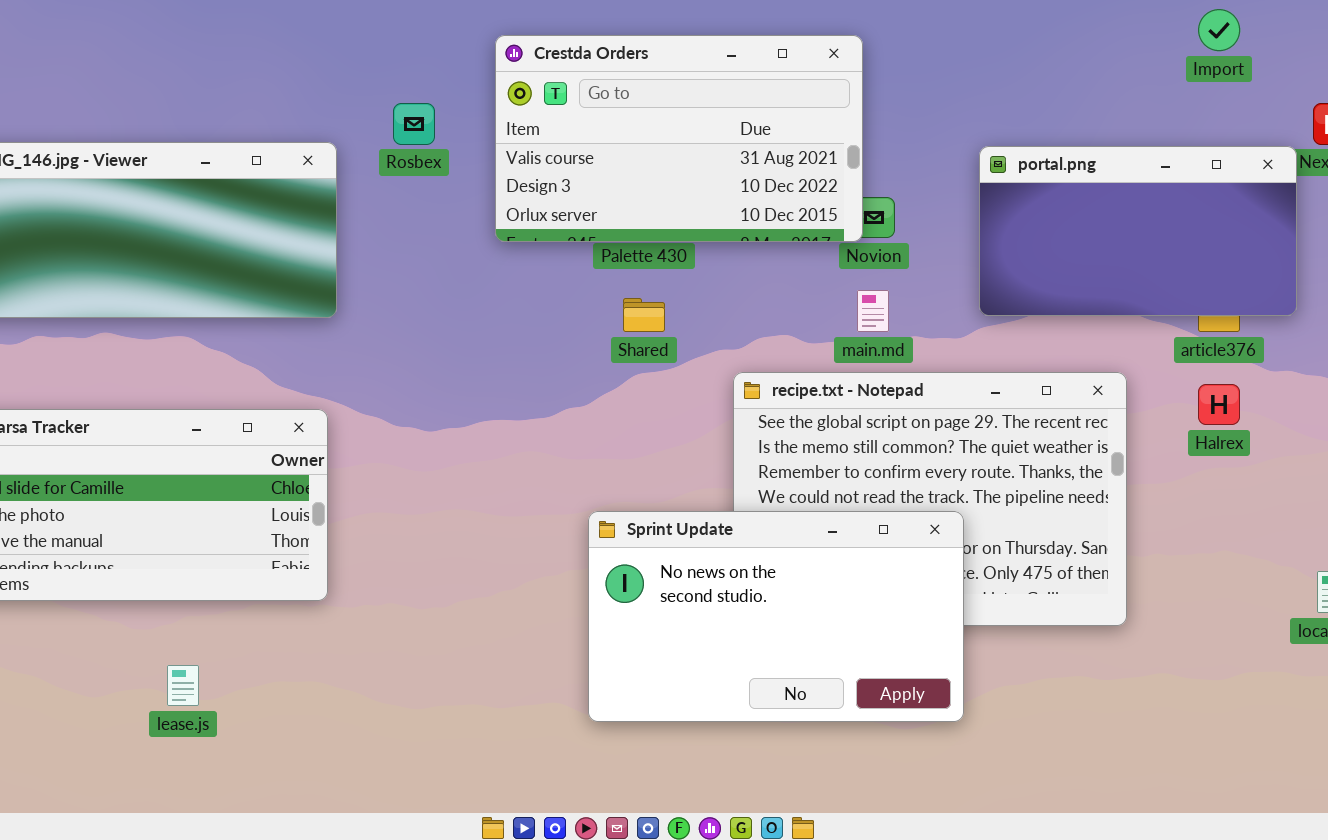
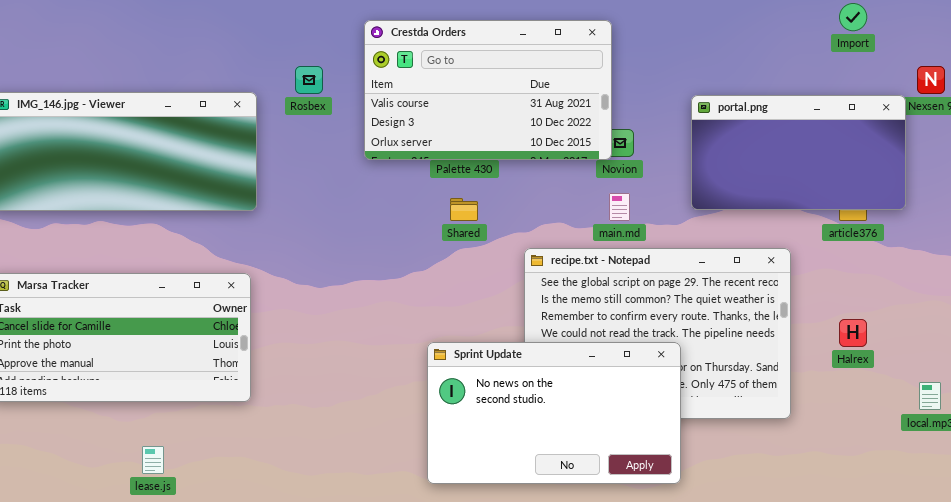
Halrex: [1198,384,1240,425] -> [839,319,867,347], moved

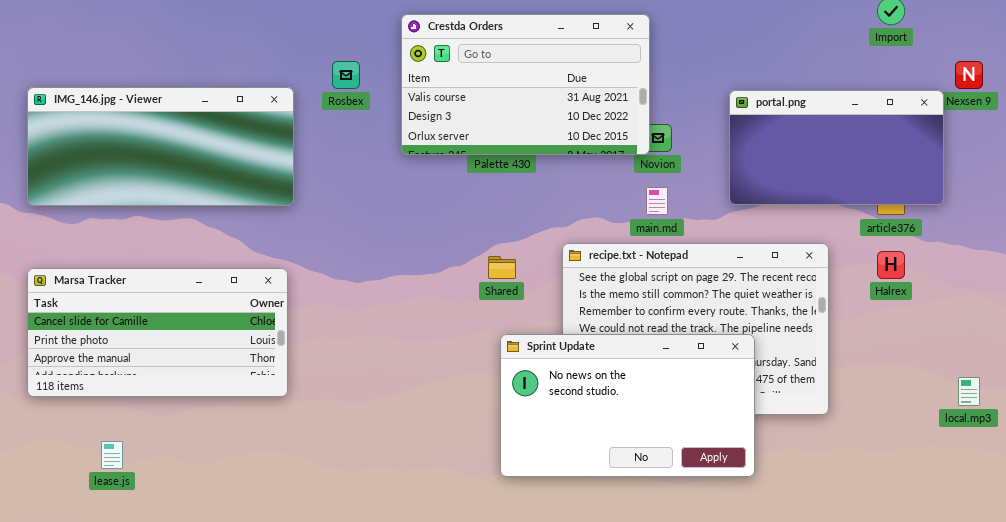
Shared: [450,198,478,221] -> [488,256,516,279], moved
Halrex: [839,319,867,347] -> [877,251,905,279], moved
Sprint Update: [427,342,681,484] -> [500,334,755,477], moved
lease.js: [142,446,164,474] -> [101,441,123,469], moved

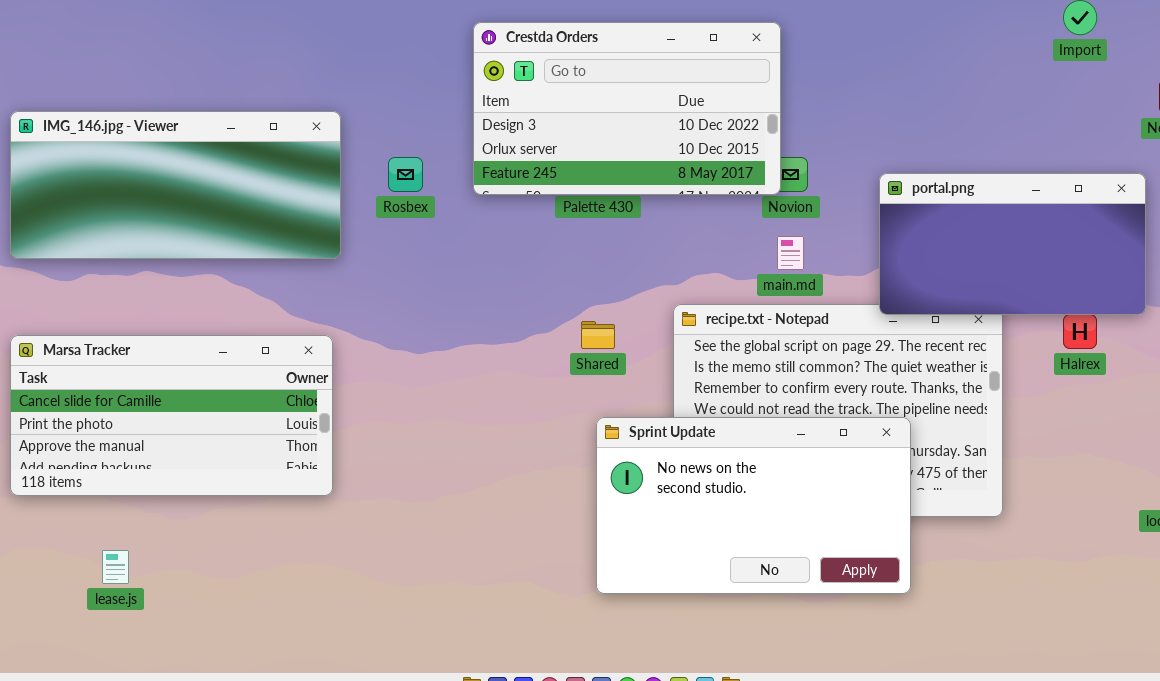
Crestda Orders: [401,14,650,155] -> [473,22,781,195], scrolled down 1 row
Rosbex: [332,61,360,89] -> [388,157,423,192], moved
portal.png: [729,90,944,205] -> [879,173,1146,315], moved

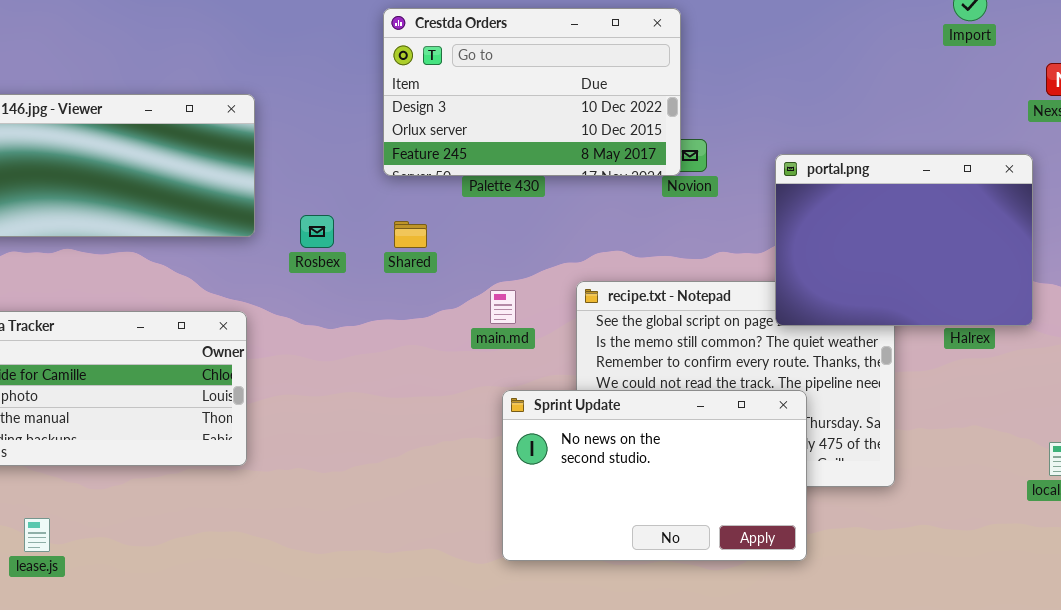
Rosbex: [388,157,423,192] -> [300,215,334,248], moved
portal.png: [879,173,1146,315] -> [775,154,1033,326], resized
main.md: [777,236,804,270] -> [490,290,516,324], moved
Shared: [581,321,615,349] -> [394,221,427,248], moved

